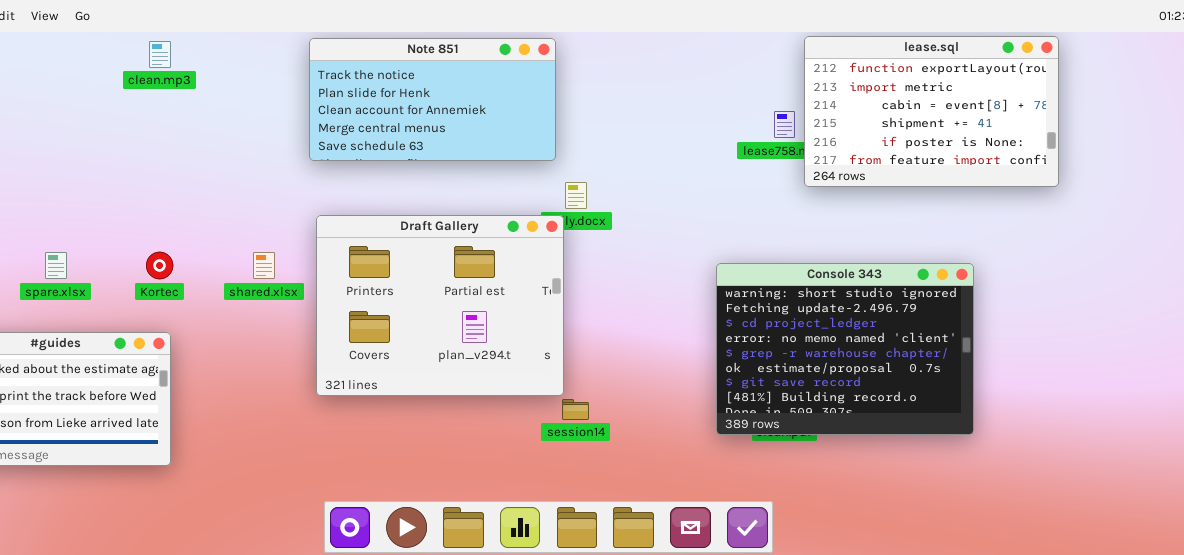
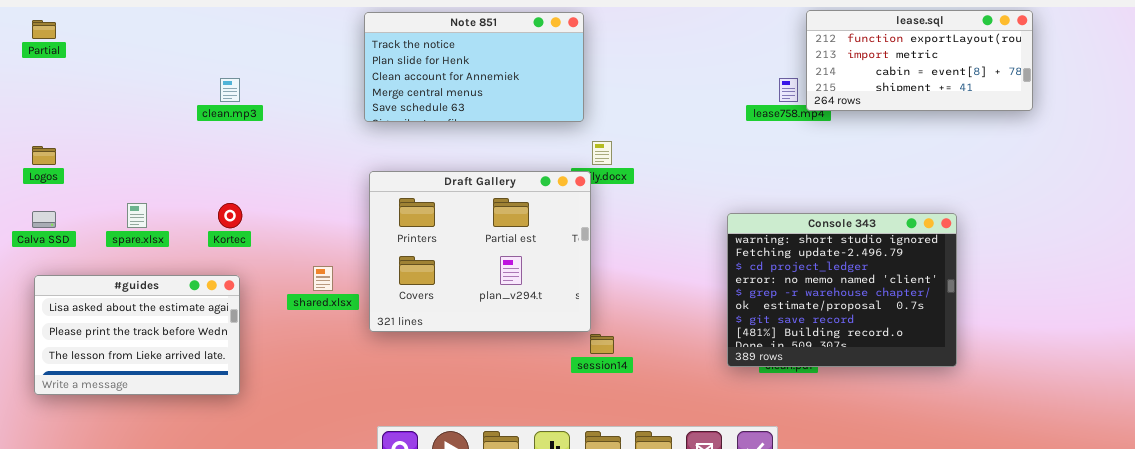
lease.sql: [804,36,1059,187] -> [806,10,1033,111], resized
clean.mp3: [149,41,171,68] -> [220,78,240,102], moved
shared.xlsx: [253,252,275,279] -> [313,266,333,291], moved

